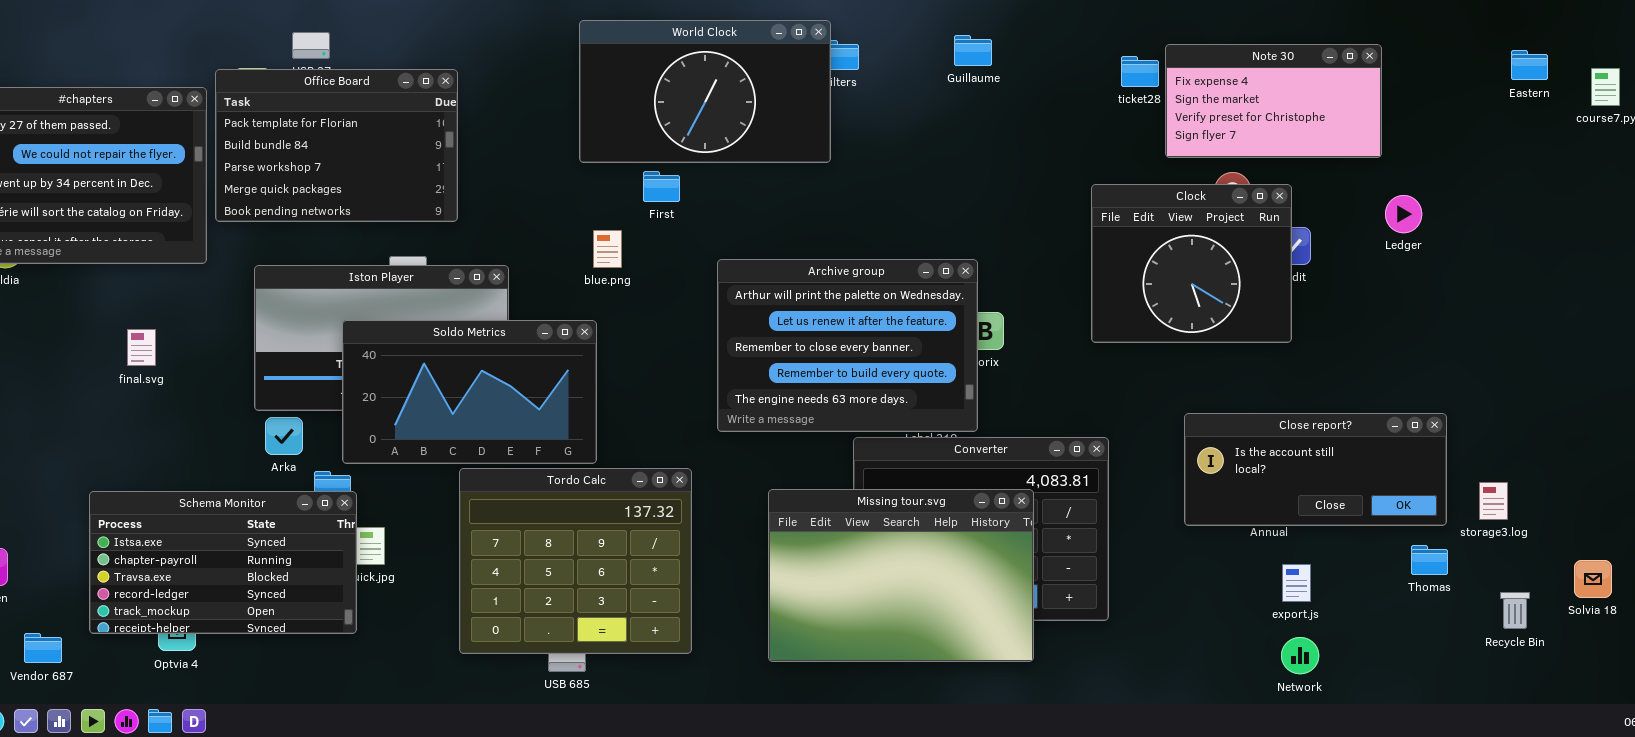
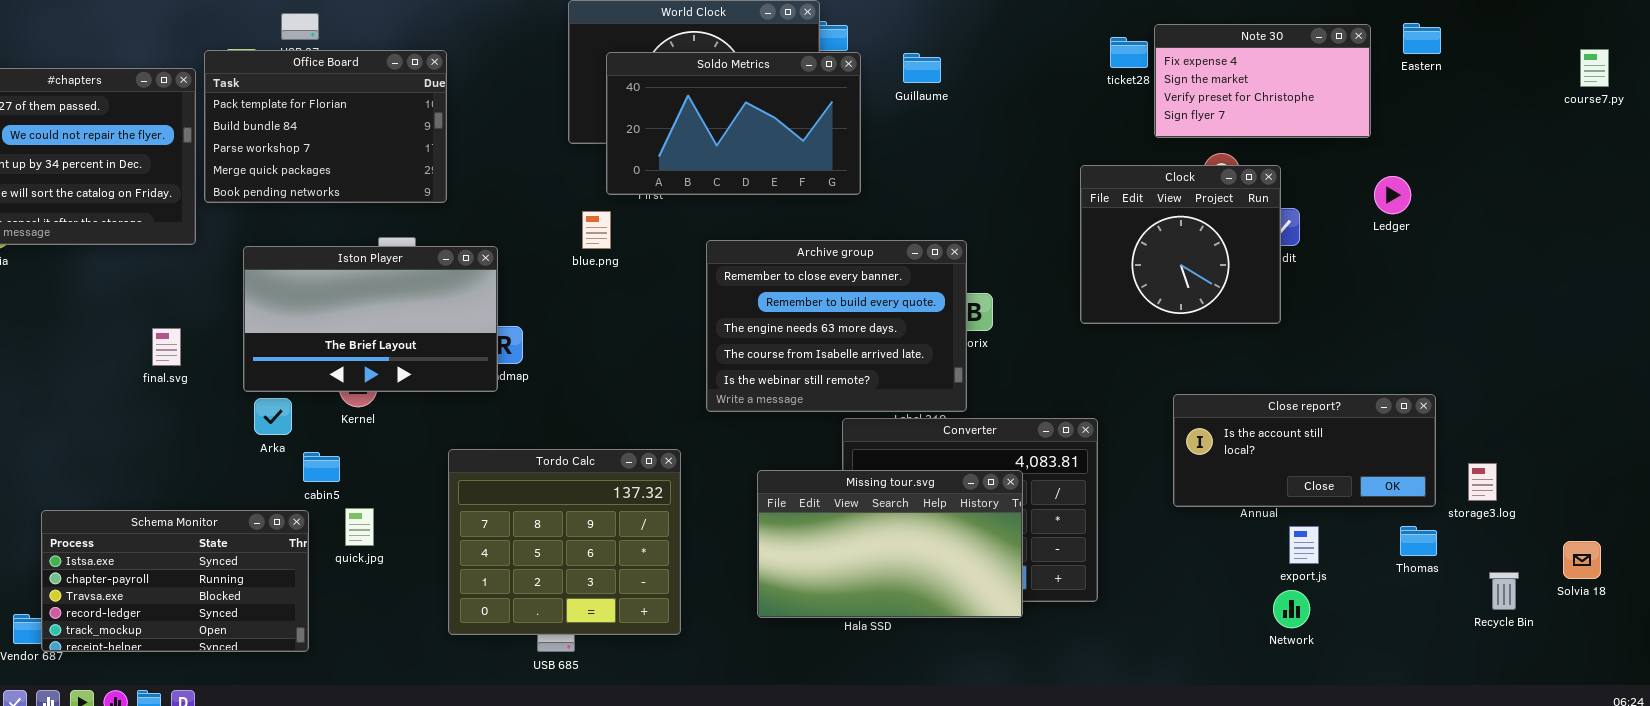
Guillaume: [954,35,992,66] -> [903,53,941,83], moved
Eastern: [1511,50,1548,80] -> [1403,23,1441,54], moved
Archive group: [717,259,978,432] -> [706,240,967,412], scrolled down 2 rows
Soldo Metrics: [342,320,597,464] -> [606,52,861,195], moved
final.svg: [127,329,156,366] -> [152,328,181,366], moved
Missing tour.svg: [768,489,1034,662] -> [757,470,1023,618], resized
Schema Monitor: [89,491,357,634] -> [41,510,309,652], moved
export.js: [1282,564,1311,602] -> [1289,526,1319,564], moved
Network: [1281,637,1319,674] -> [1273,590,1310,628], moved

